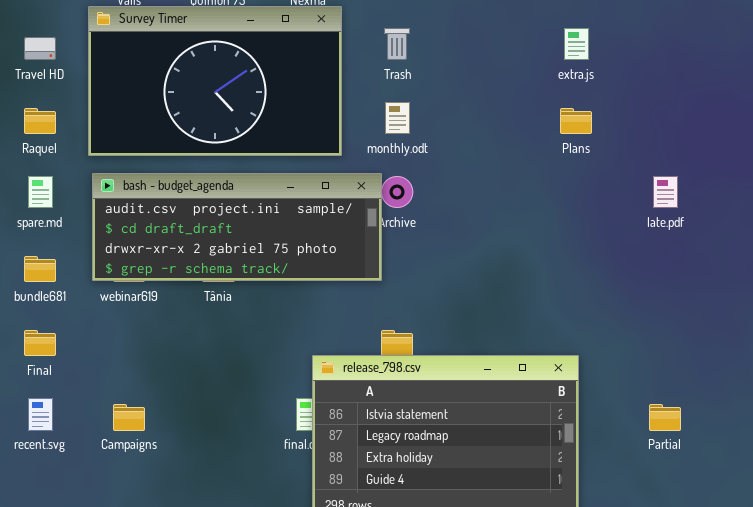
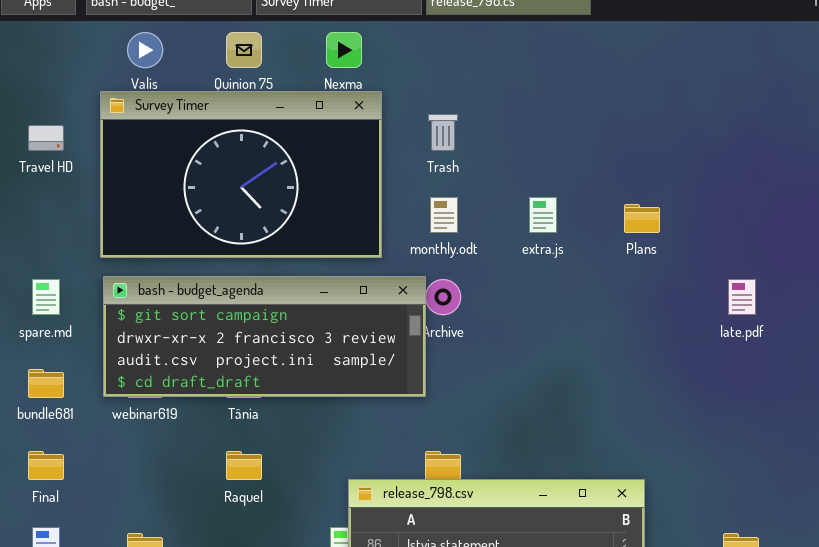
extra.js: [564,28,589,60] -> [529,197,557,233], moved
Raquel: [24,108,56,134] -> [226,451,262,480], moved
bash - budget_agenda: [92,173,382,281] -> [103,276,426,397], scrolled up 2 rows

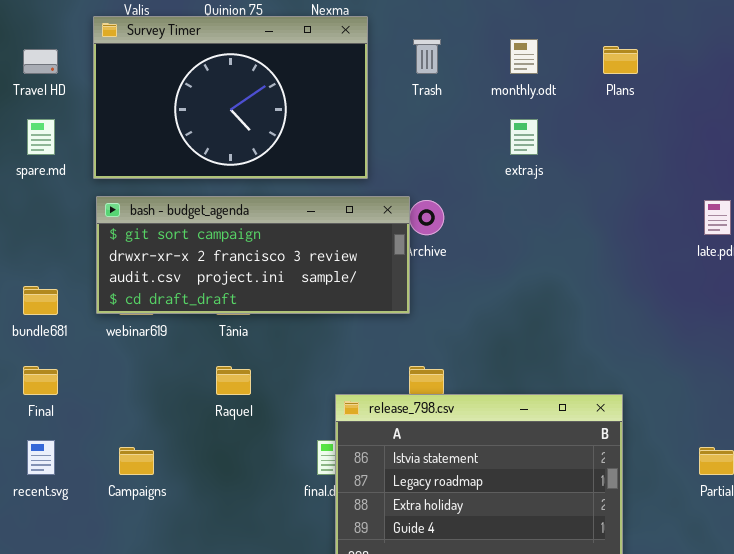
monthly.odt: [430,197,458,233] -> [510,39,538,74], moved
Plans: [624,204,660,233] -> [603,46,638,74], moved
spare.md: [32,279,60,315] -> [27,119,55,155], moved

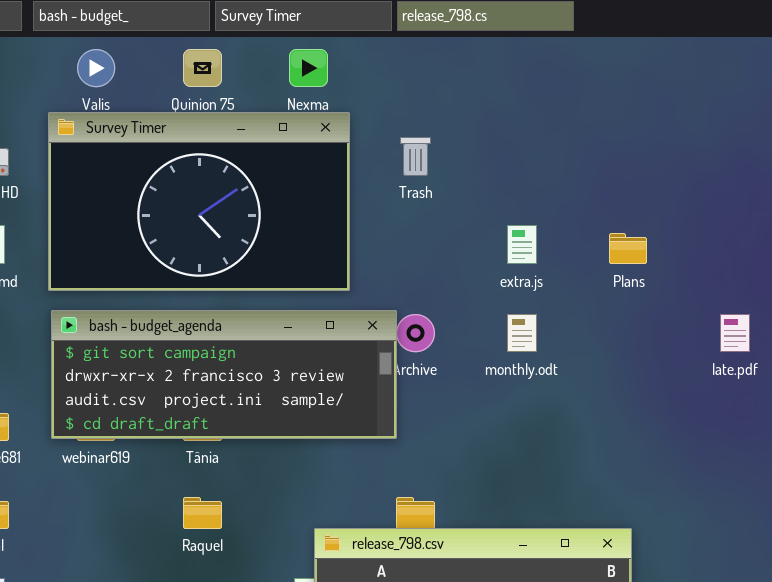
monthly.odt: [510,39,538,74] -> [507,314,537,352], moved
Plans: [603,46,638,74] -> [609,233,647,264], moved

